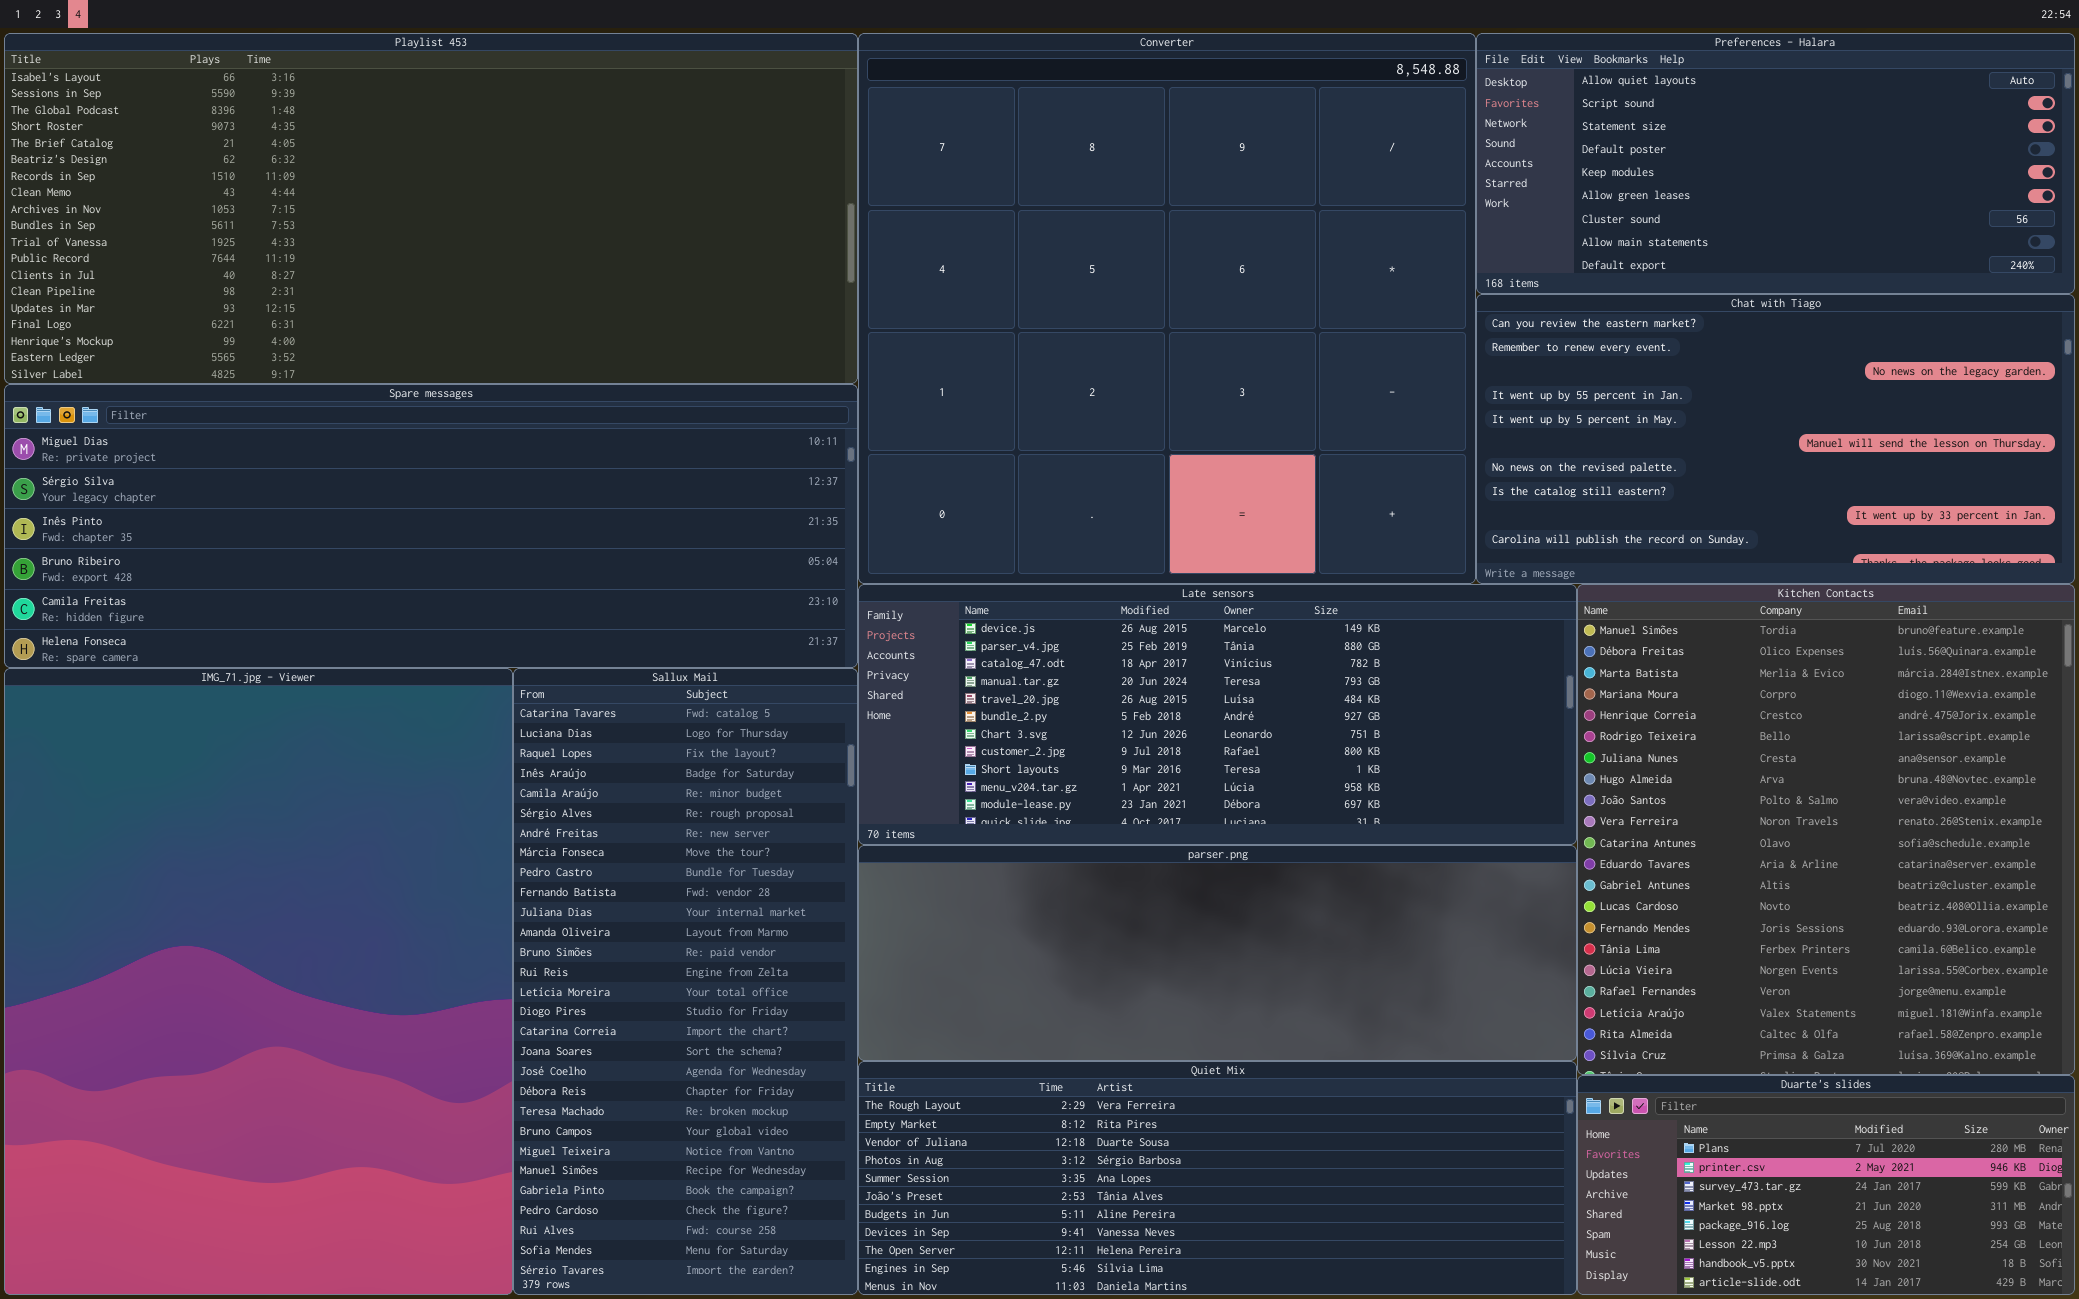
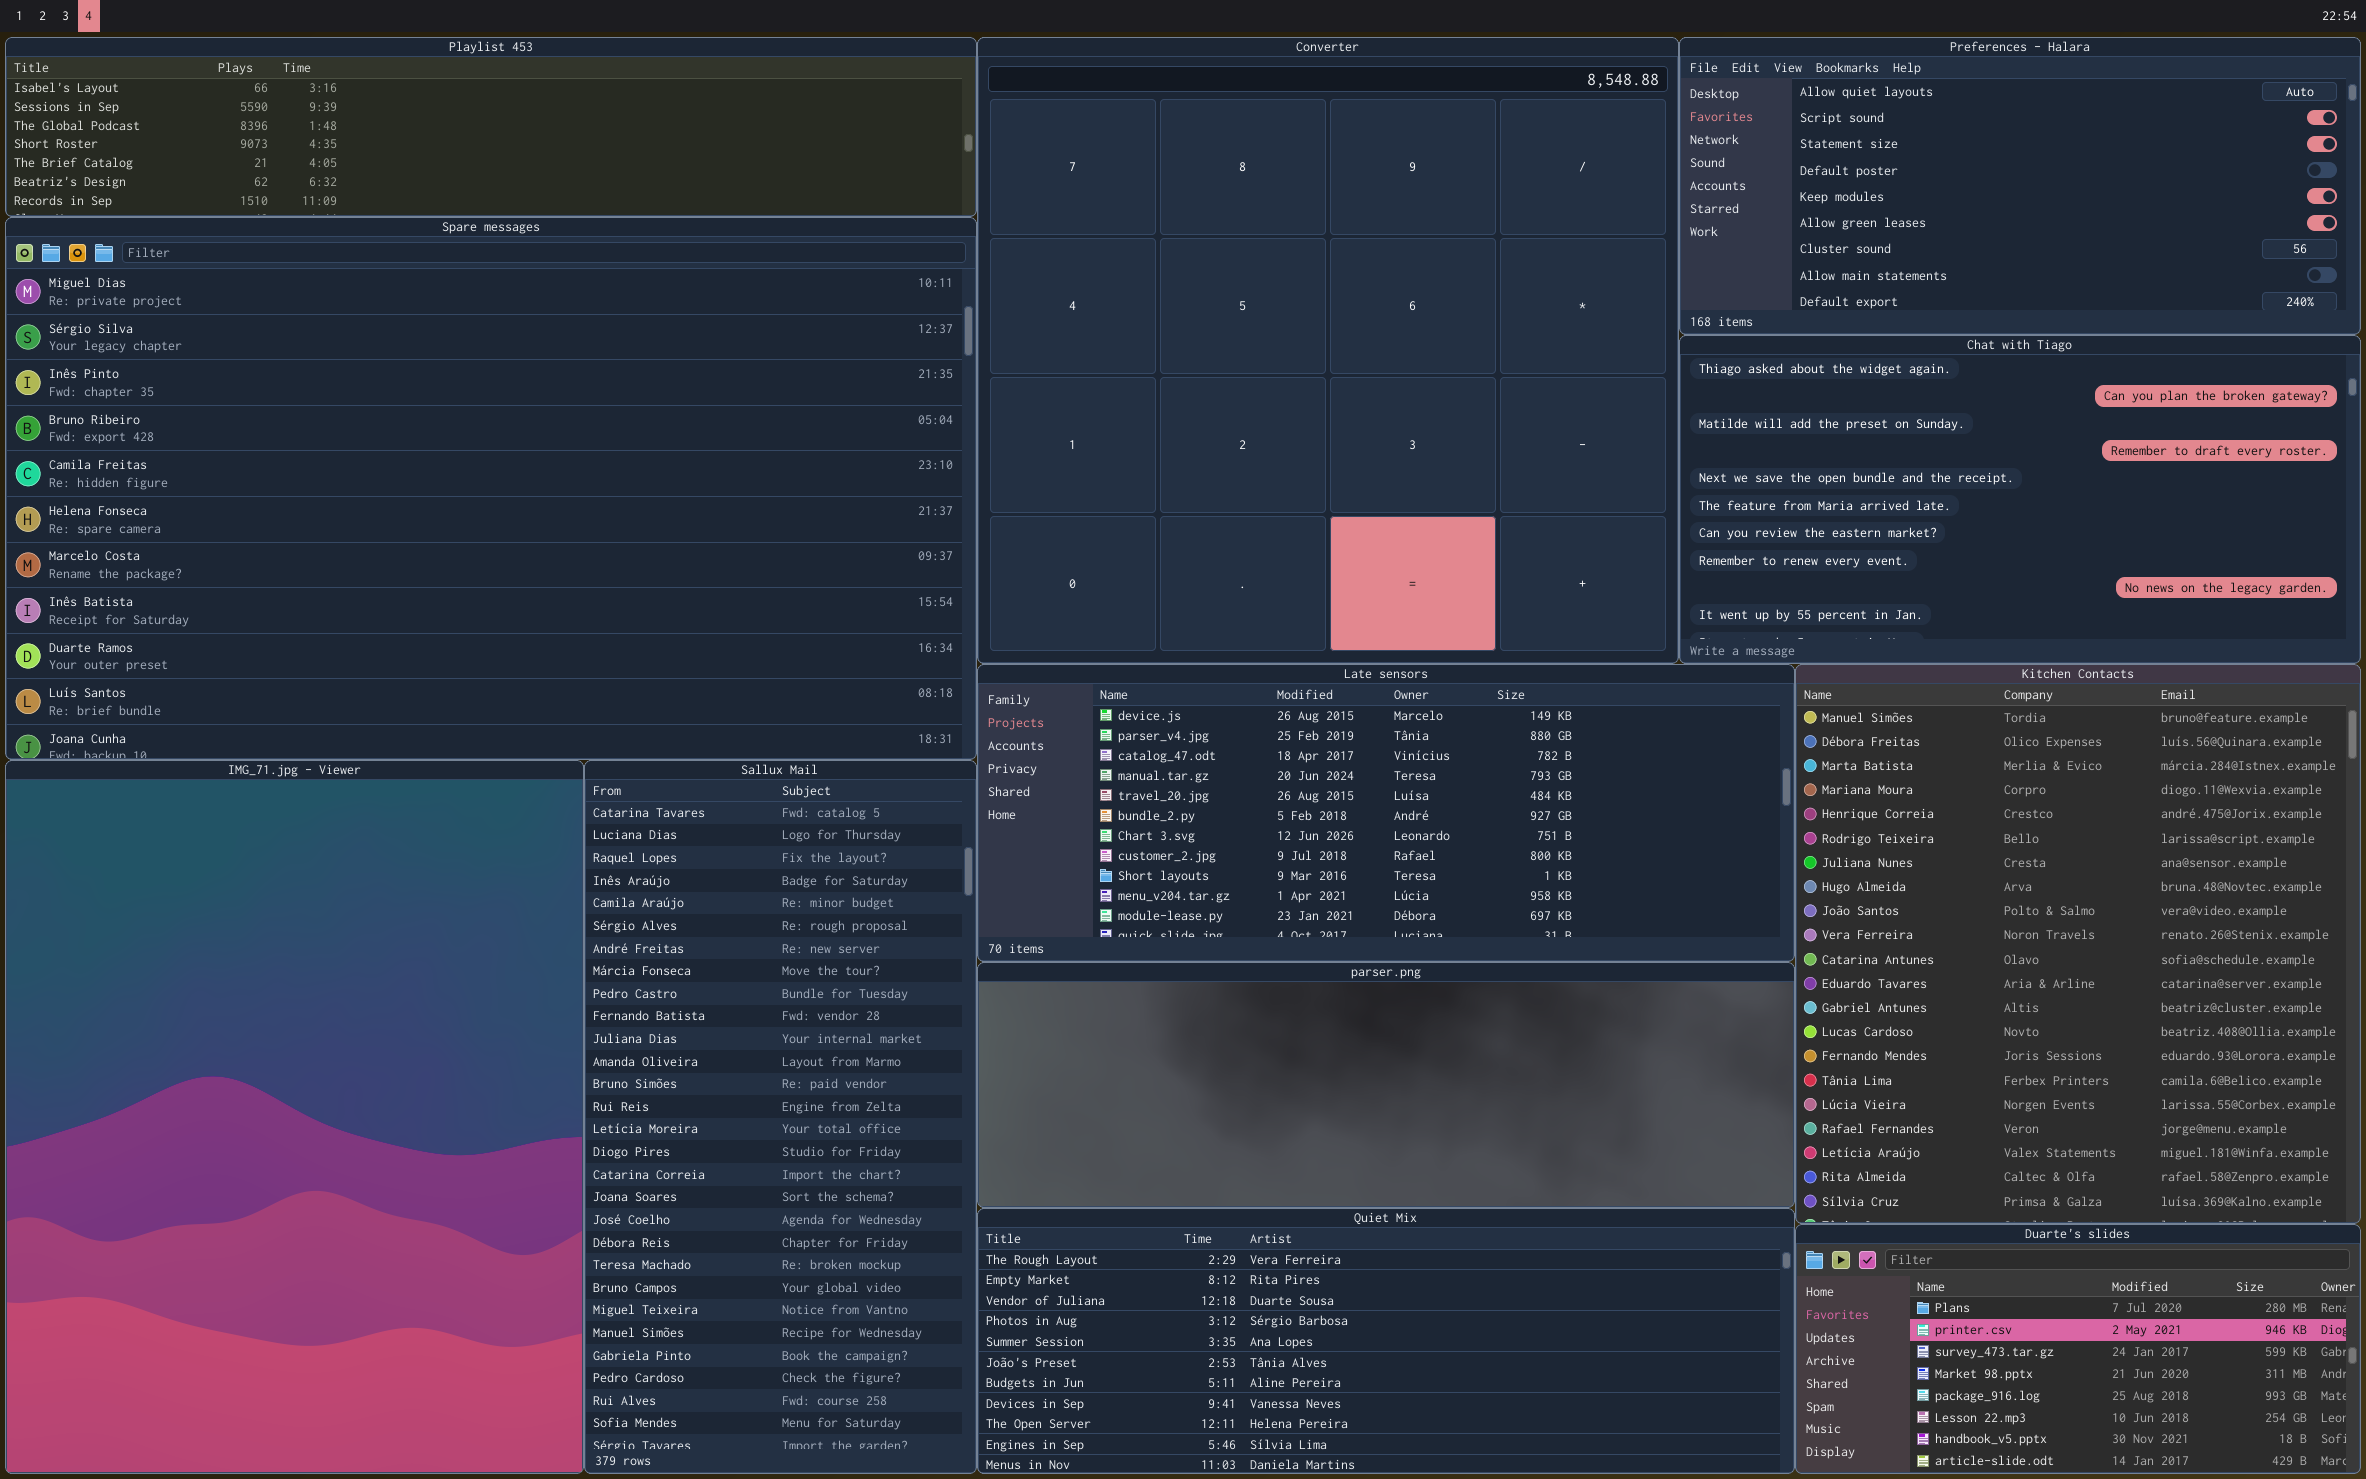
Playlist 453: [4,33,858,384] -> [5,37,977,217], resized
Chat with Tiago: [1476,294,2075,584] -> [1679,335,2361,664], scrolled up 6 rows
Spare messages: [4,384,858,668] -> [5,217,977,760], resized

